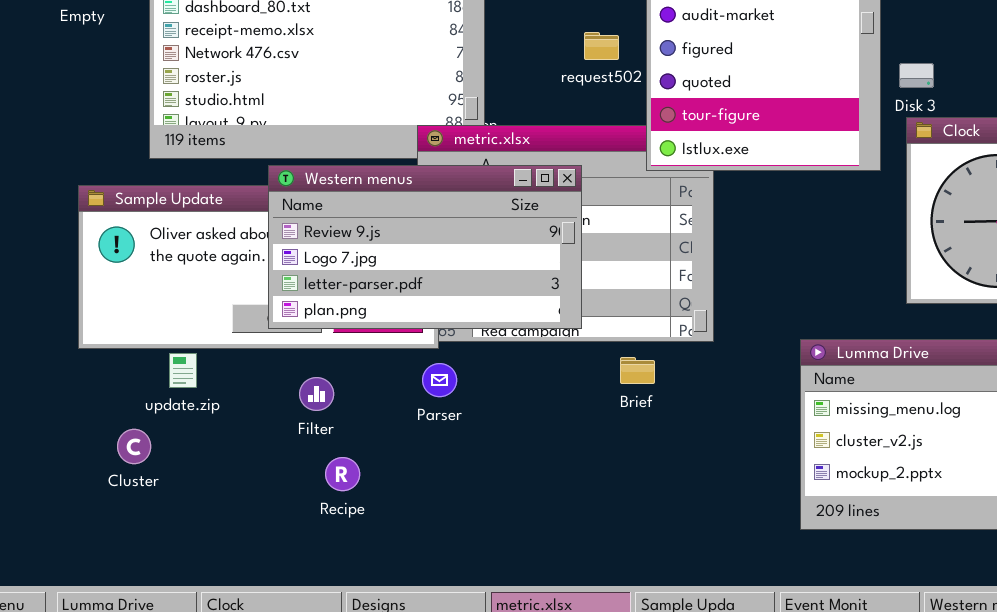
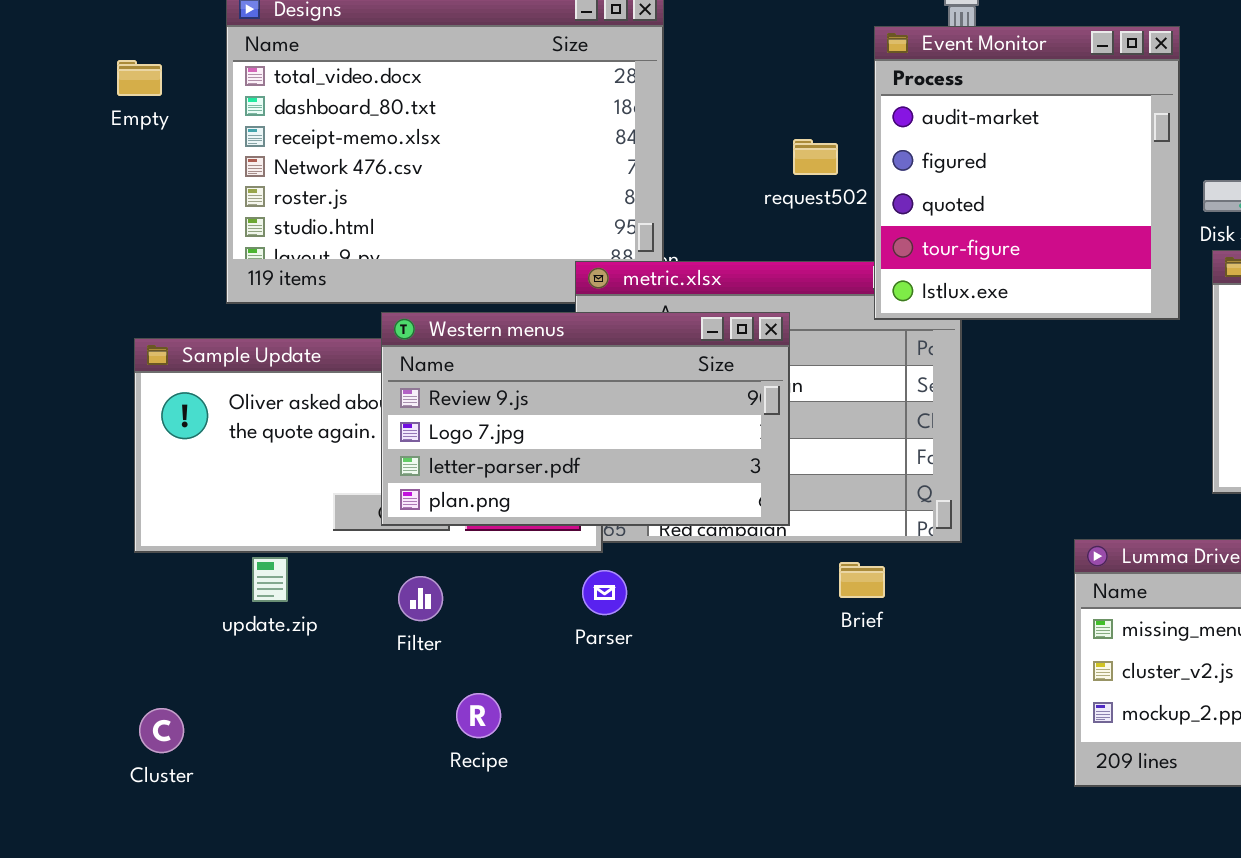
Filter: [299,377,334,411] -> [398,576,443,621], moved
Cluster: [117,429,151,464] -> [139,708,184,753], moved

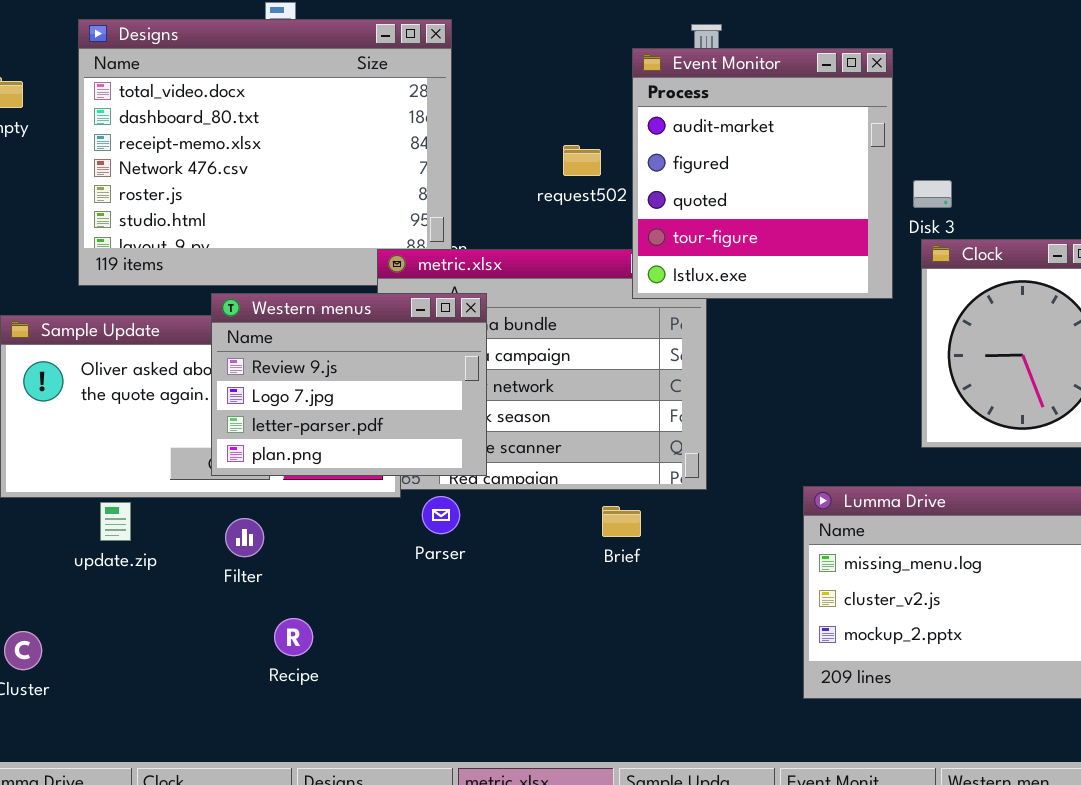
Western menus: [381,312,790,526] -> [211,293,487,476], resized
Parser: [582,570,627,615] -> [422,496,460,534], moved

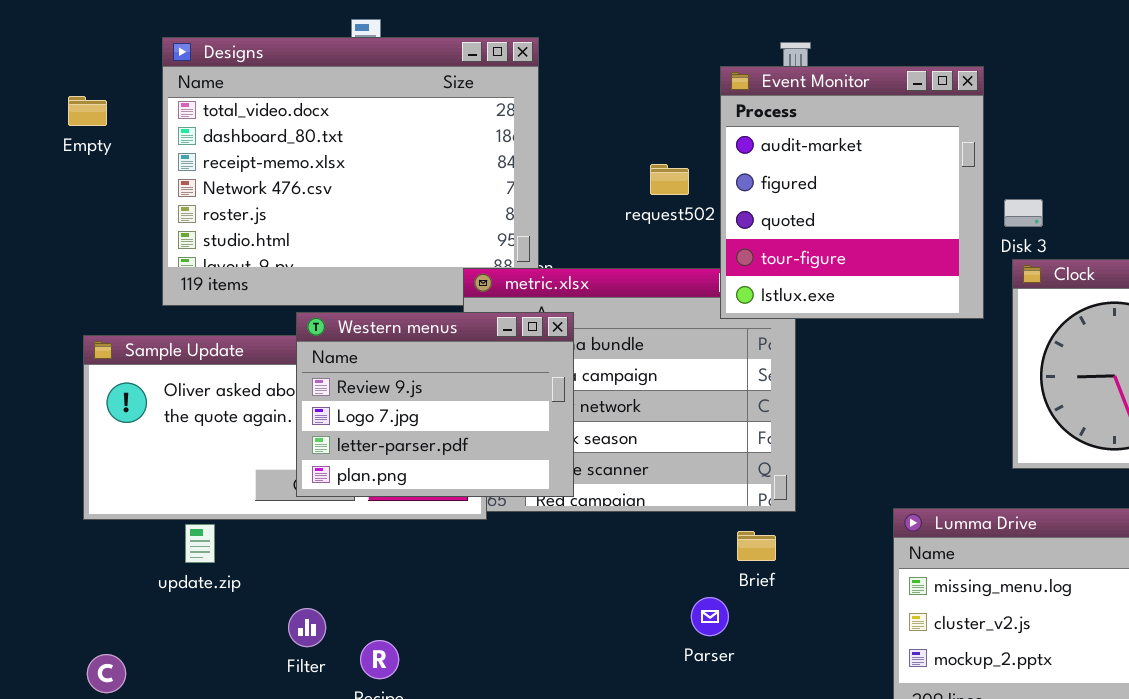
Parser: [422,496,460,534] -> [691,597,729,636], moved
Brief: [602,506,641,537] -> [737,531,776,561], moved
Filter: [225,518,264,557] -> [288,608,326,647], moved

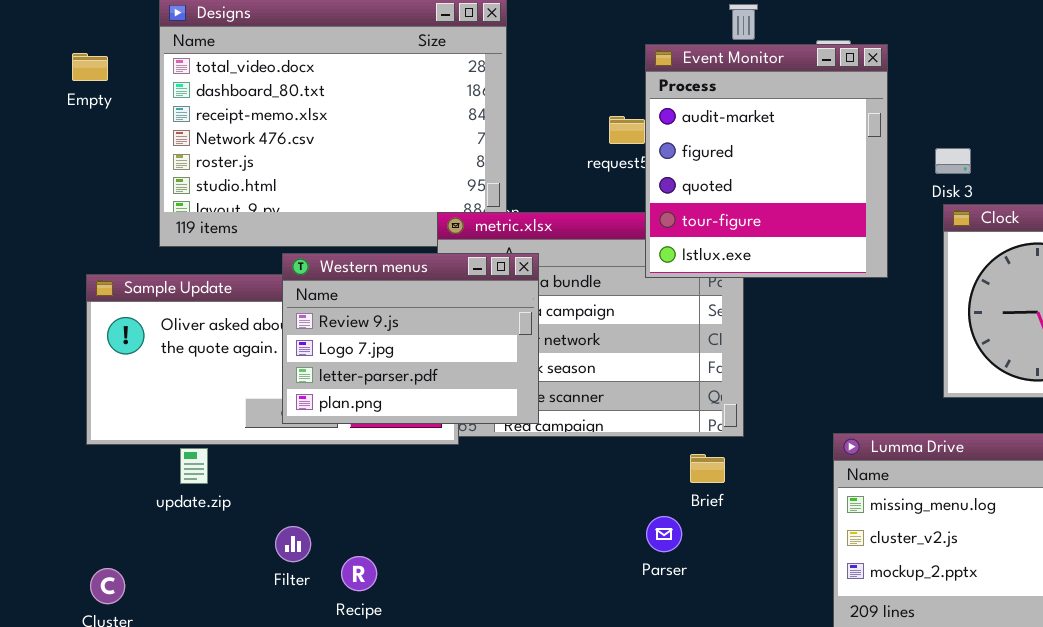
Event Monitor: [720,66,984,319] -> [645,44,888,278], moved

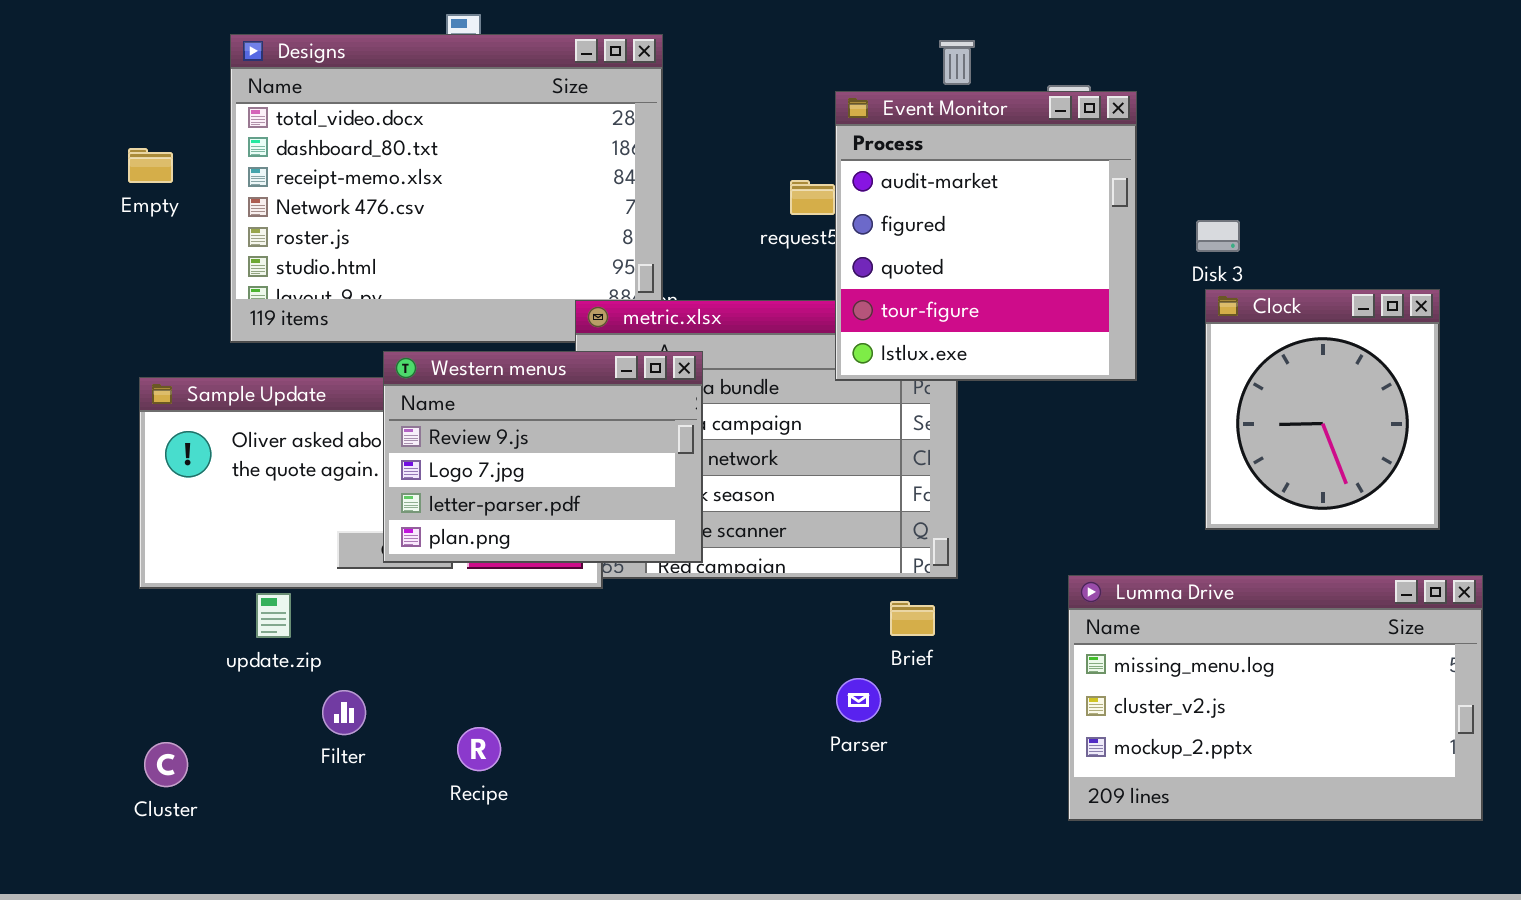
Empty: [72,53,108,81] -> [128,148,173,183], moved
Filter: [275,526,311,562] -> [322,690,366,735], moved

